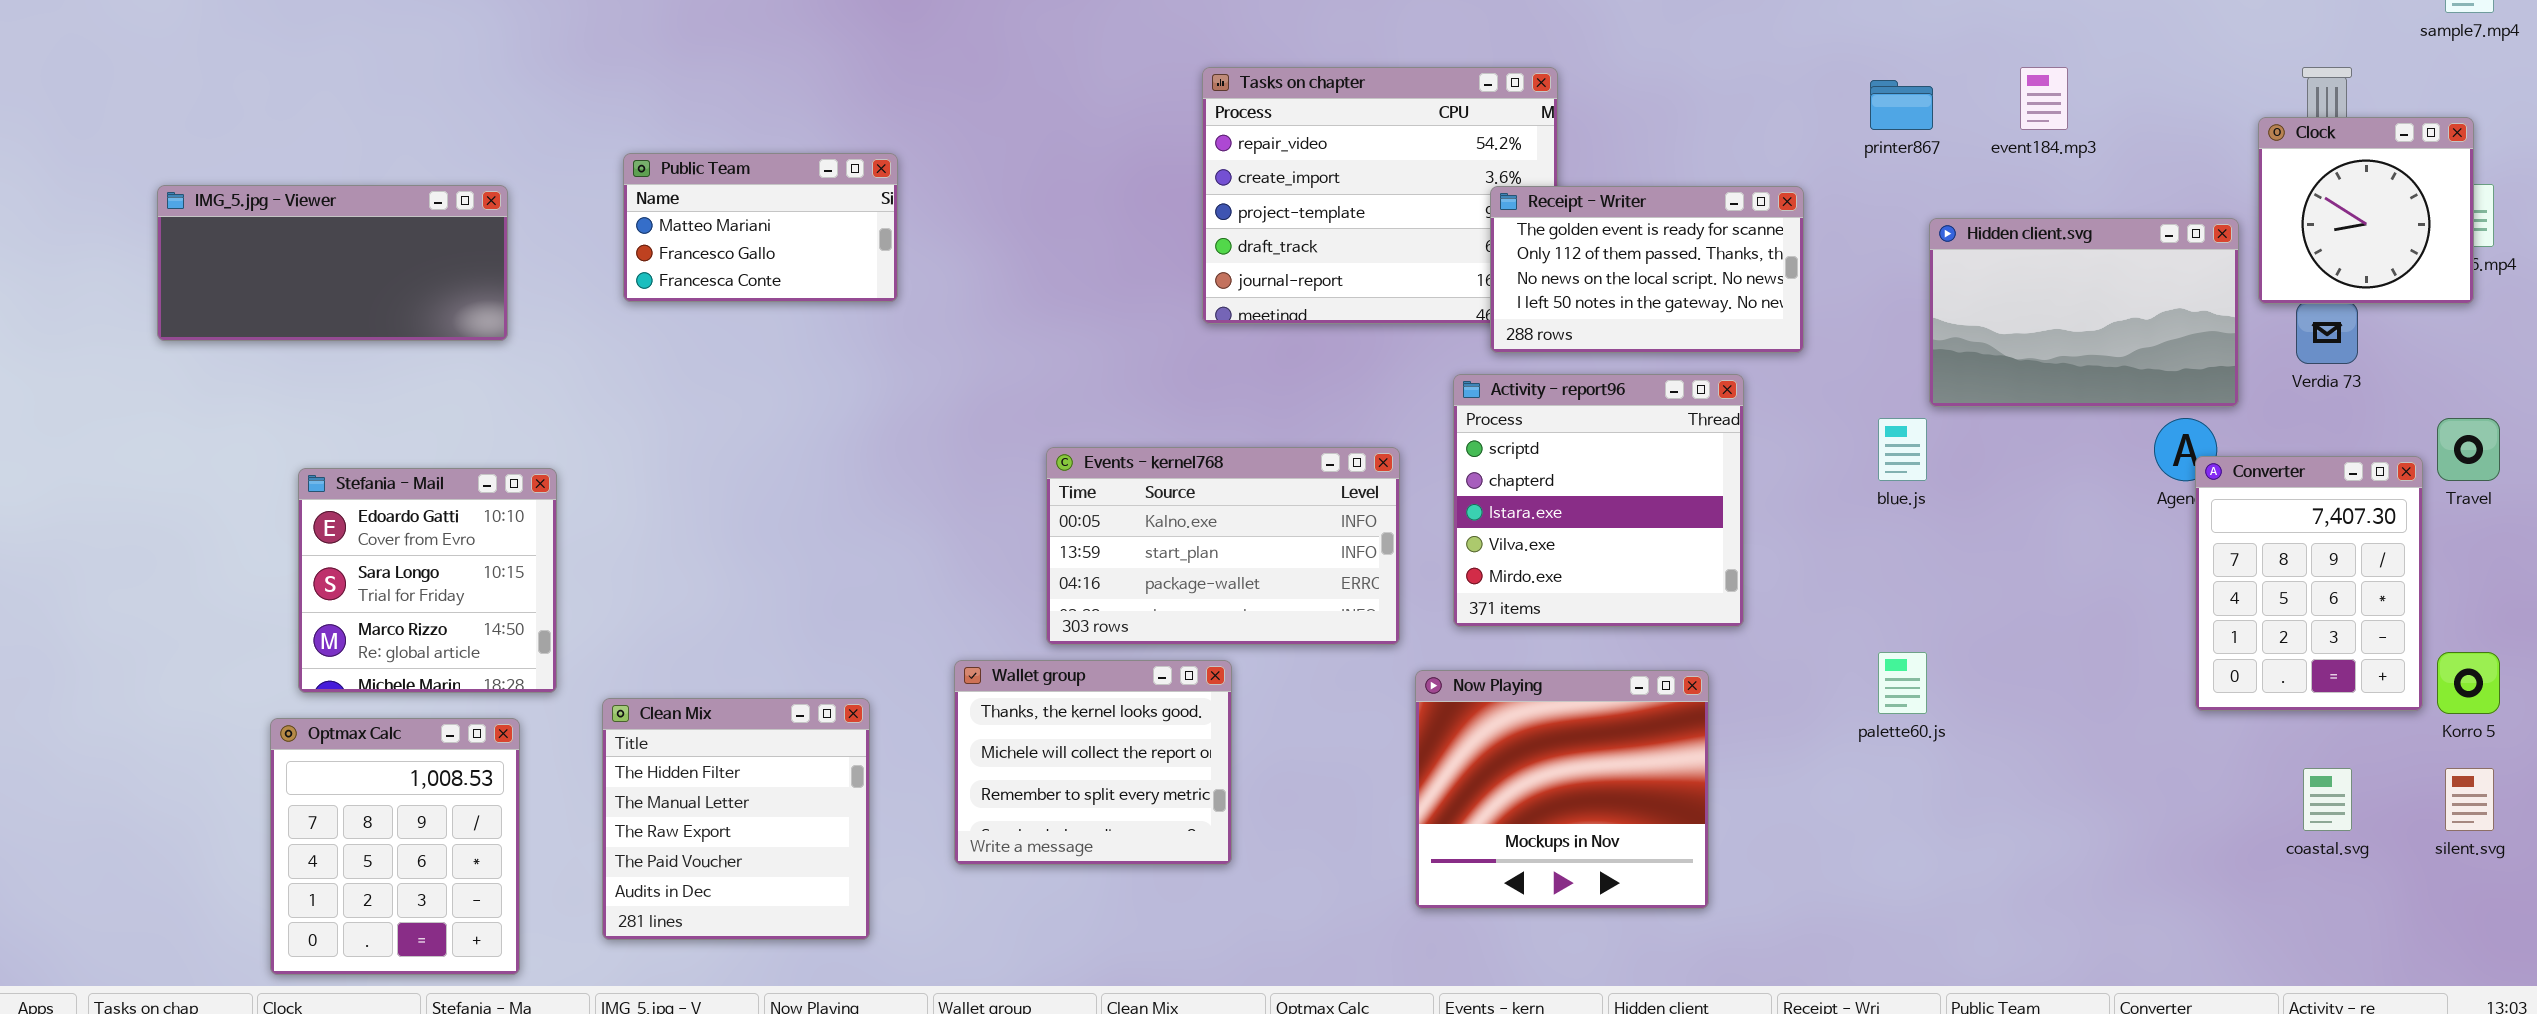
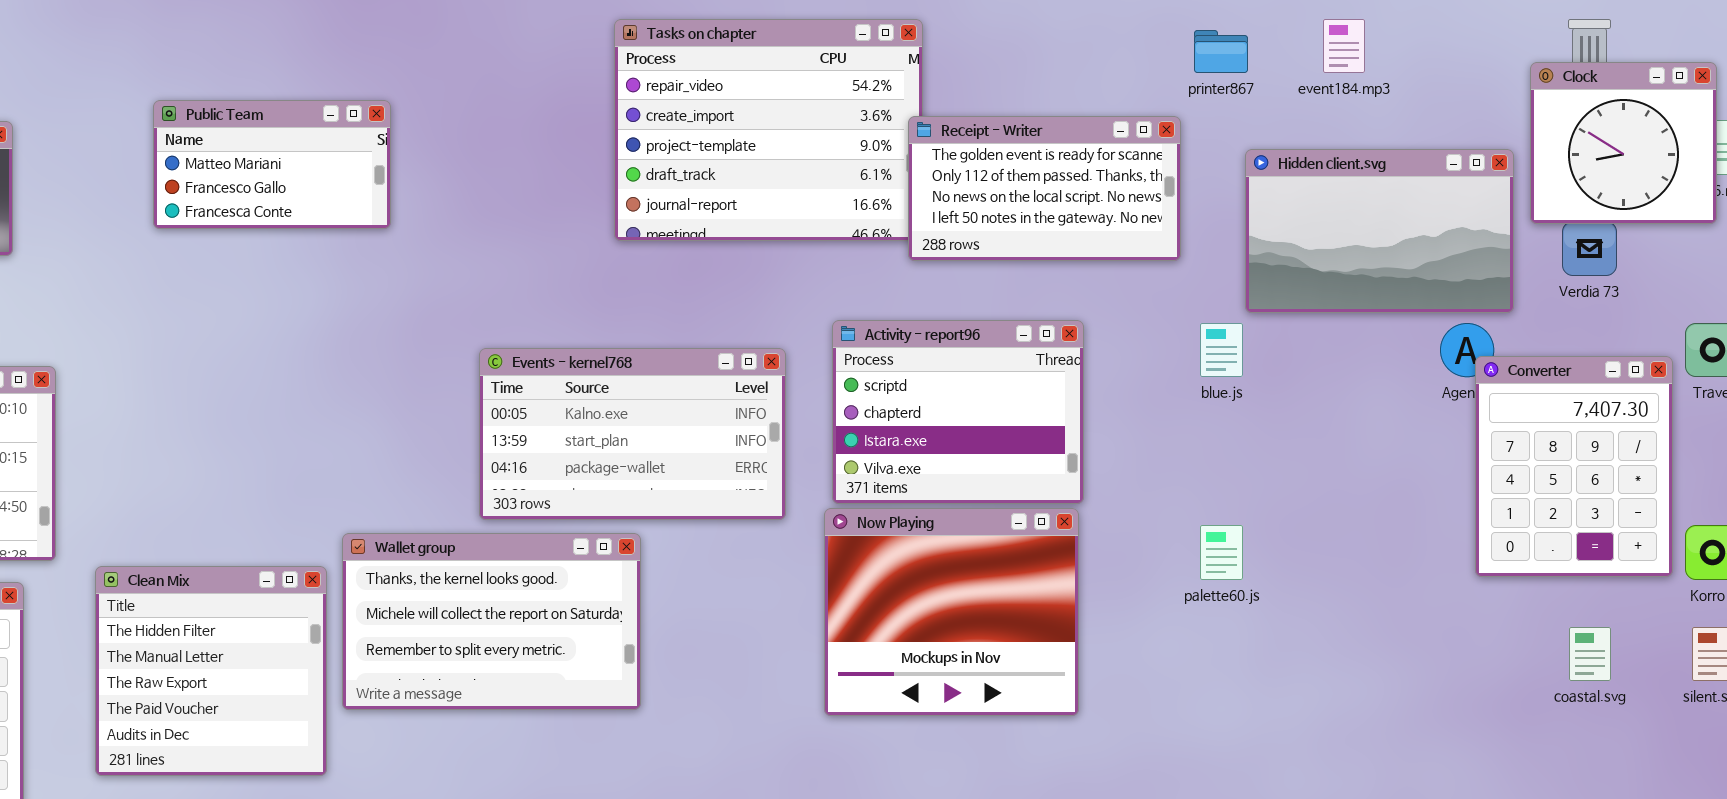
Public Team: [623,153,898,302] -> [153,100,391,229], moved
Receipt - Writer: [1490,186,1804,353] -> [908,116,1181,261], moved
Activity - report96: [1453,374,1744,627] -> [832,320,1084,504], resized
Wallet group: [954,660,1232,865] -> [342,533,641,710], resized
Now Playing: [1415,670,1709,909] -> [824,508,1079,716], moved

